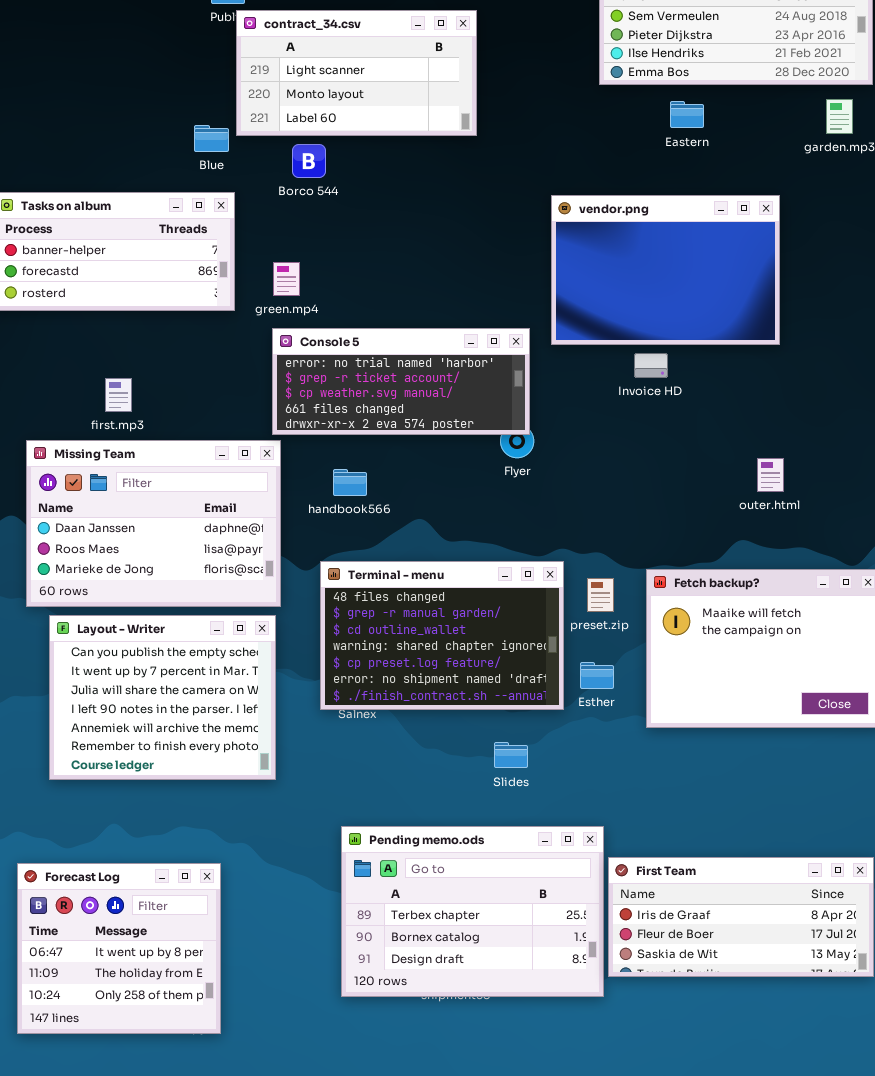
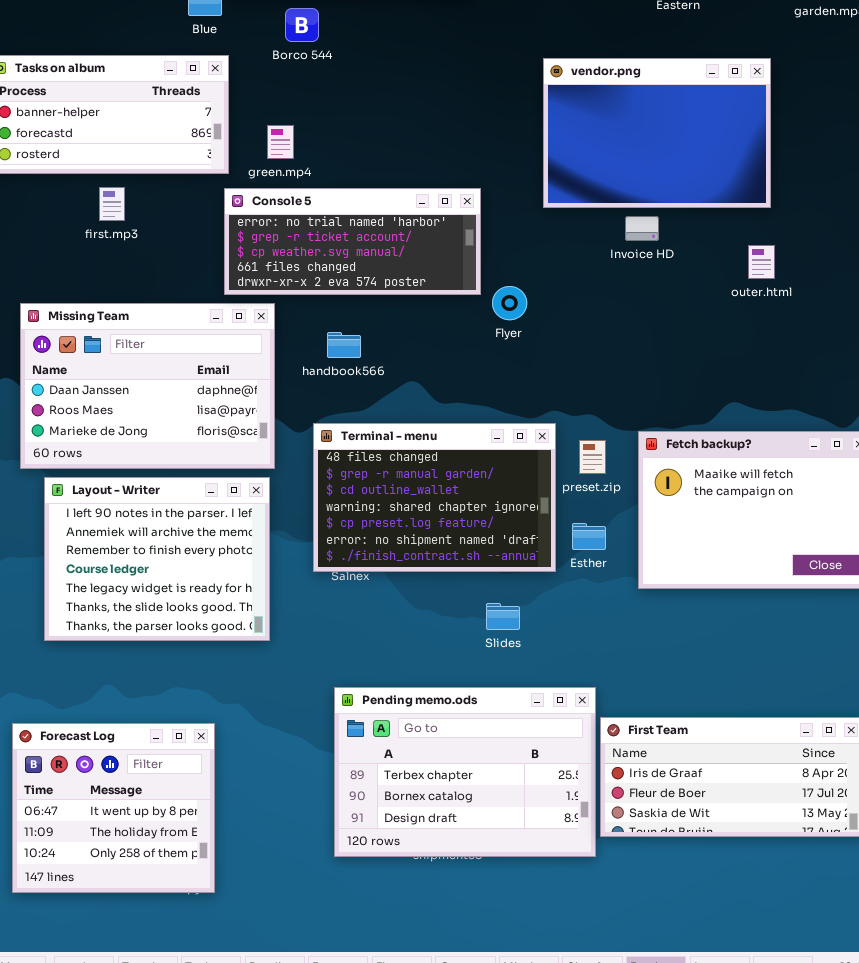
Console 5: [272,328,530,435] -> [224,188,481,295], moved
first.mp3: [105,378,132,412] -> [99,187,125,221], moved
outer.html: [757,458,784,492] -> [748,245,775,279], moved
Layout - Writer: [49,615,276,780] -> [44,477,270,641], scrolled down 3 rows

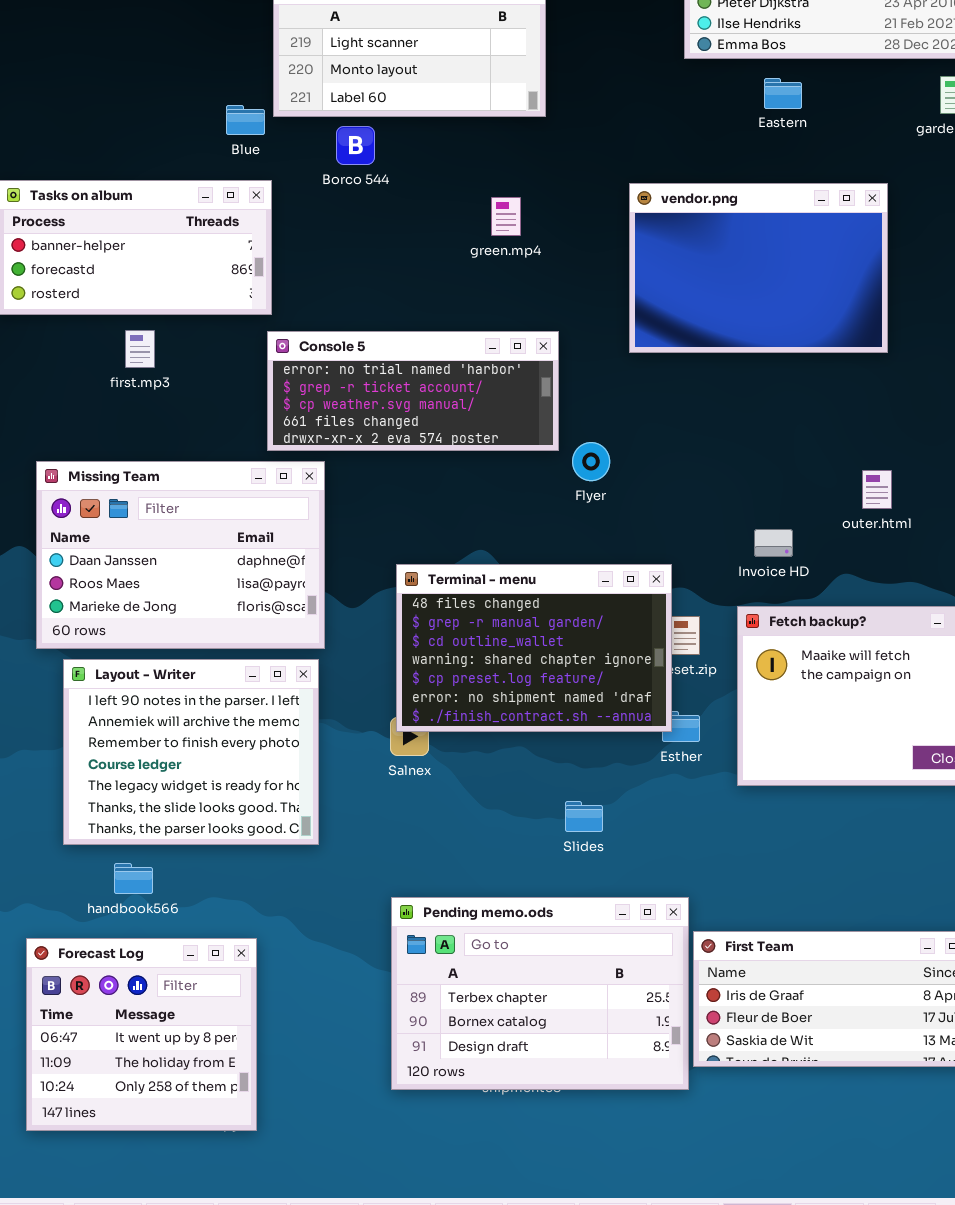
green.mp4: [267,125,294,159] -> [491,197,521,236], moved
Invoice HD: [625,216,659,241] -> [754,529,793,557], moved
outer.html: [748,245,775,279] -> [862,470,892,509], moved
handbook566: [327,332,361,358] -> [114,863,153,894], moved
Terminal - menu: [313,423,556,572] -> [396,564,672,732], moved

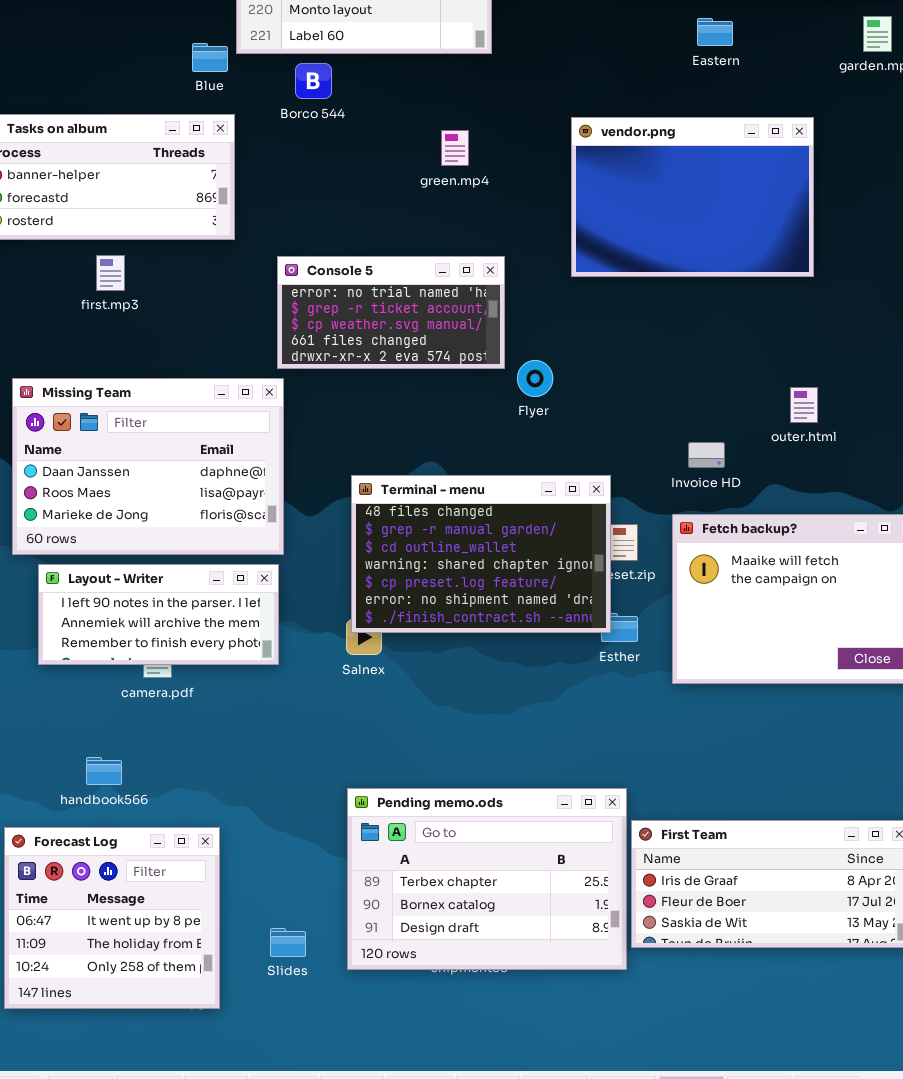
Console 5: [267,331,559,451] -> [277,256,505,369], resized
Layout - Writer: [63,659,319,845] -> [38,564,279,665], resized
Slides: [565,801,603,832] -> [270,928,306,957], moved

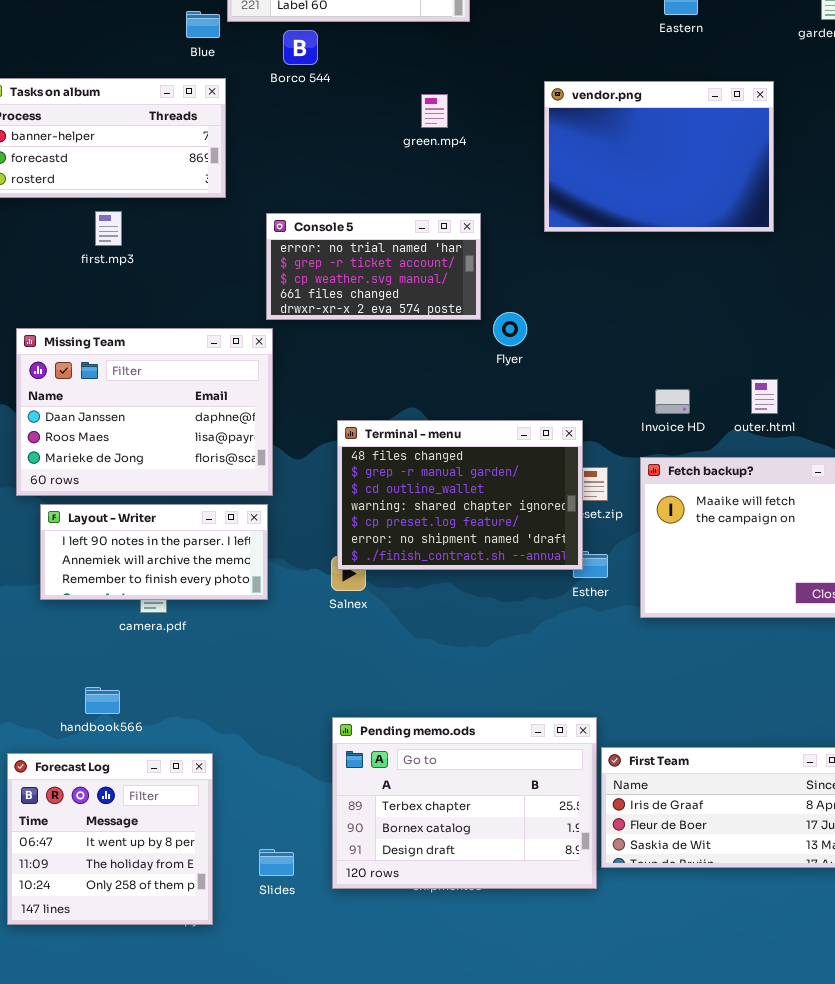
outer.html: [790,387,818,423] -> [751,379,778,414], moved

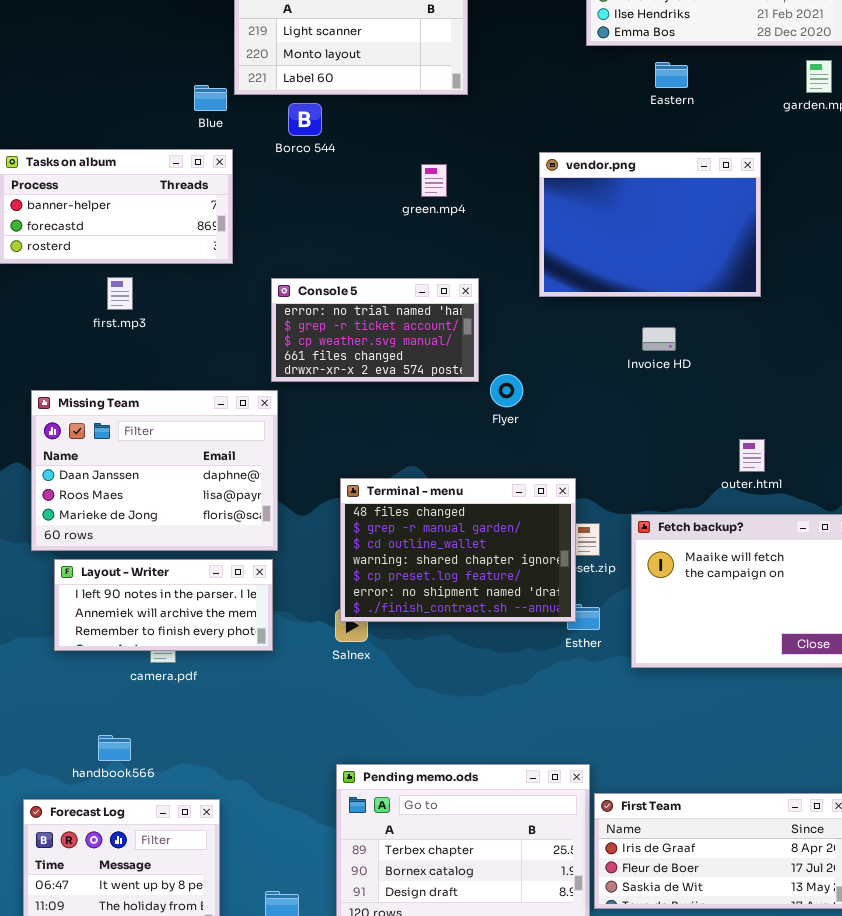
Invoice HD: [655,389,690,414] -> [642,327,676,351], moved

